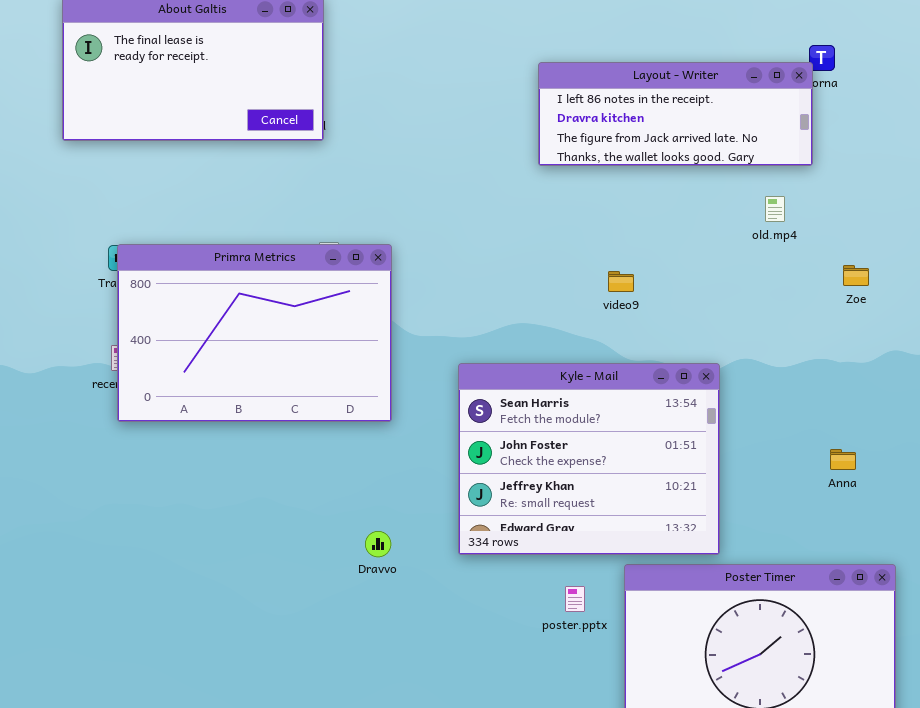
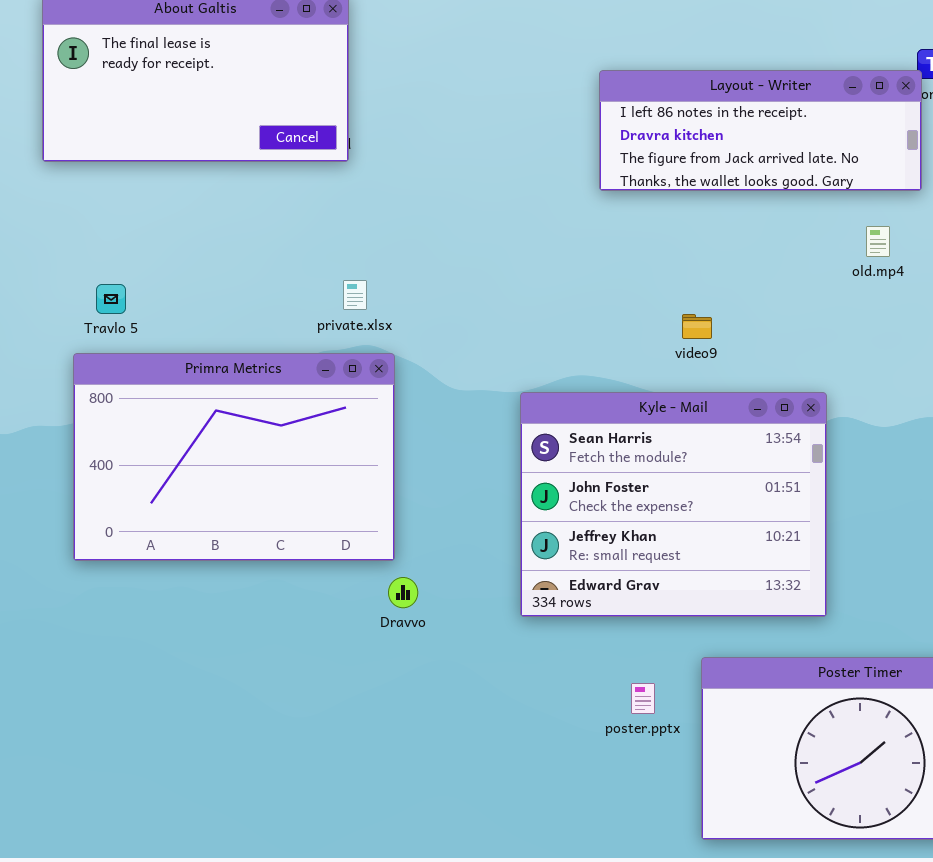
Primra Metrics: [117,244,392,422] -> [73,353,395,561], moved
Kyle - Mail: [458,363,720,555] -> [520,392,827,617], moved
Dravvo: [365,531,391,557] -> [388,577,418,608], moved

